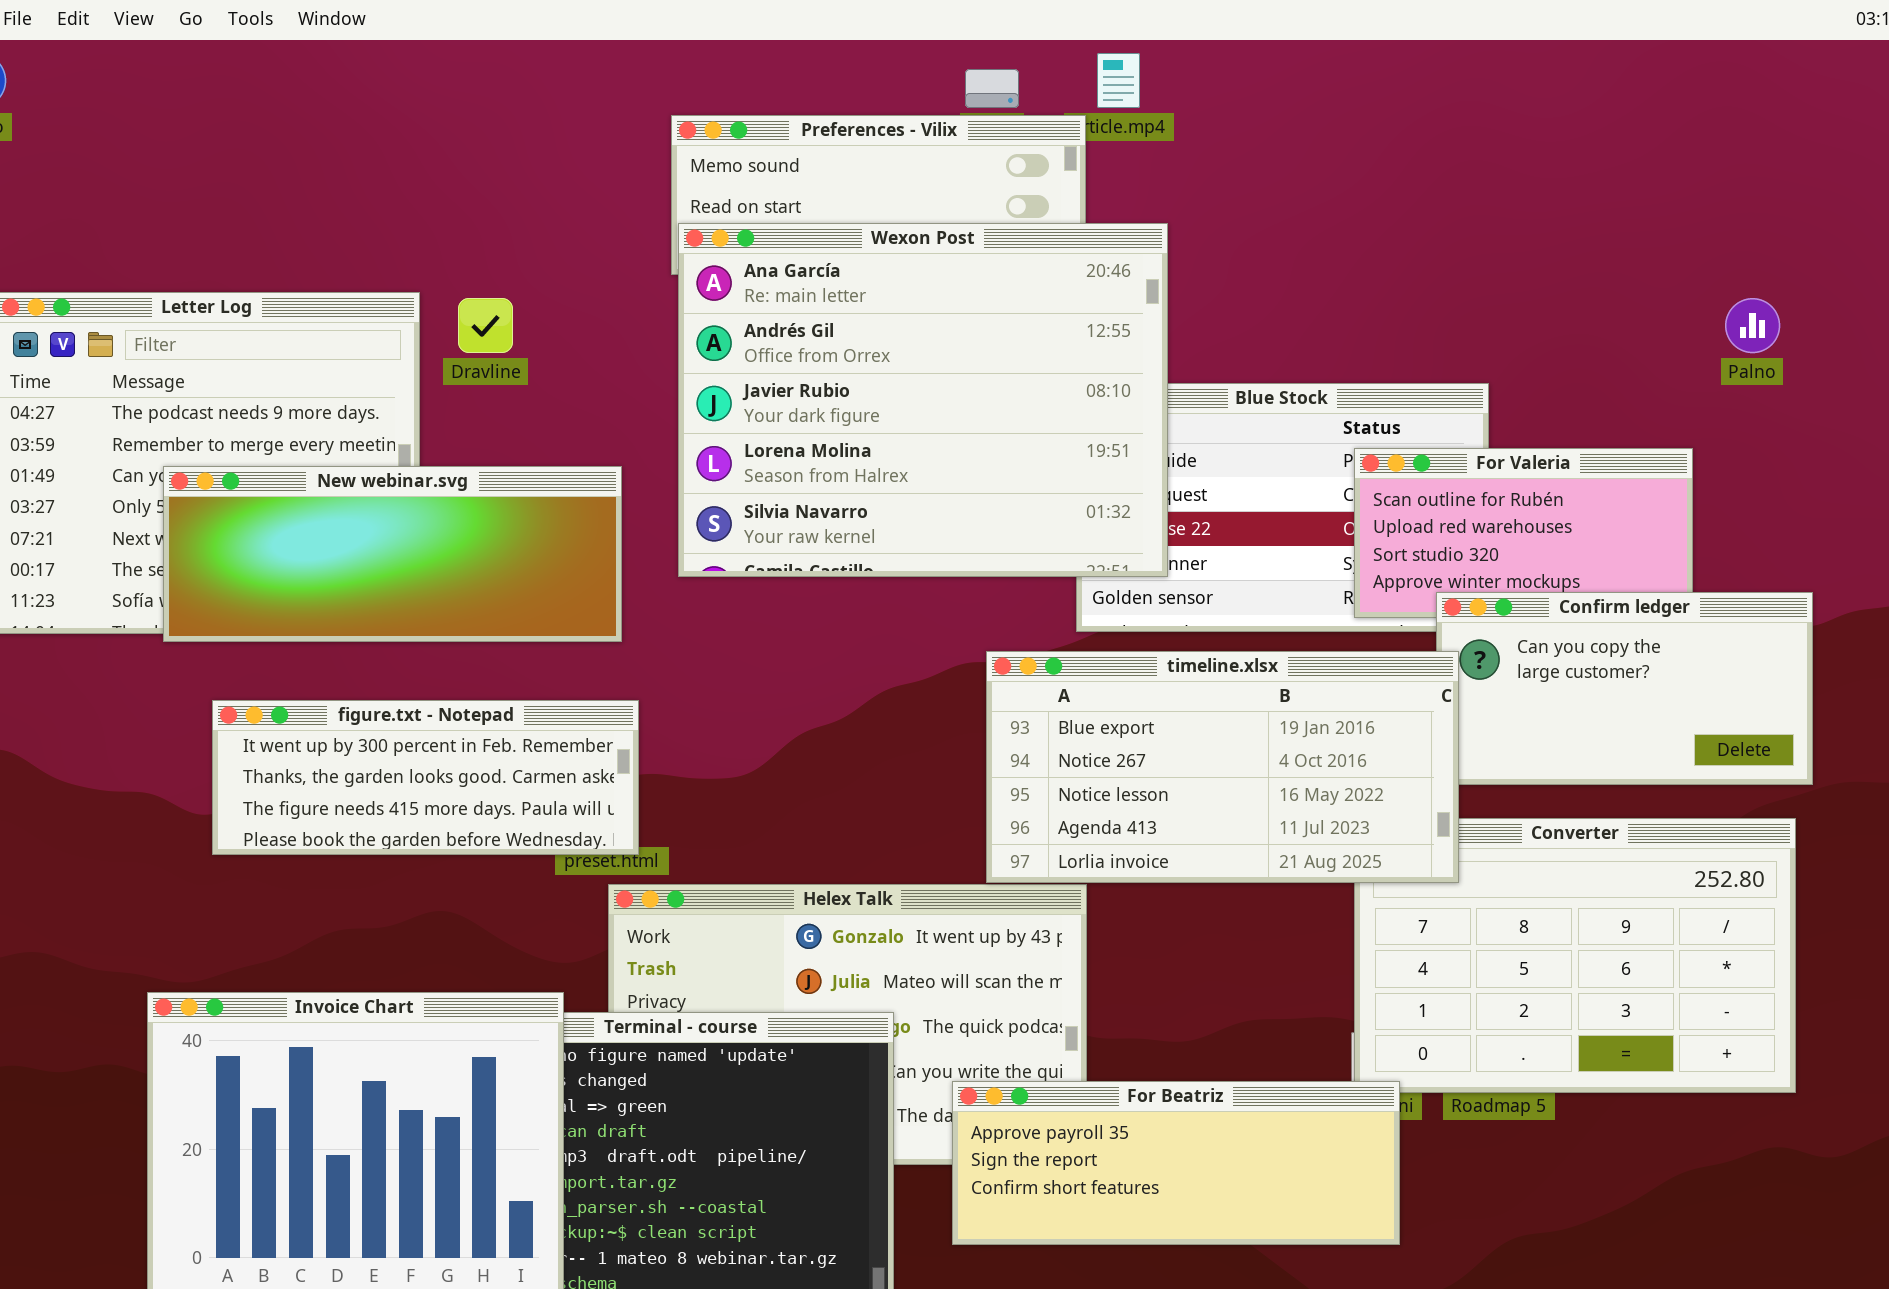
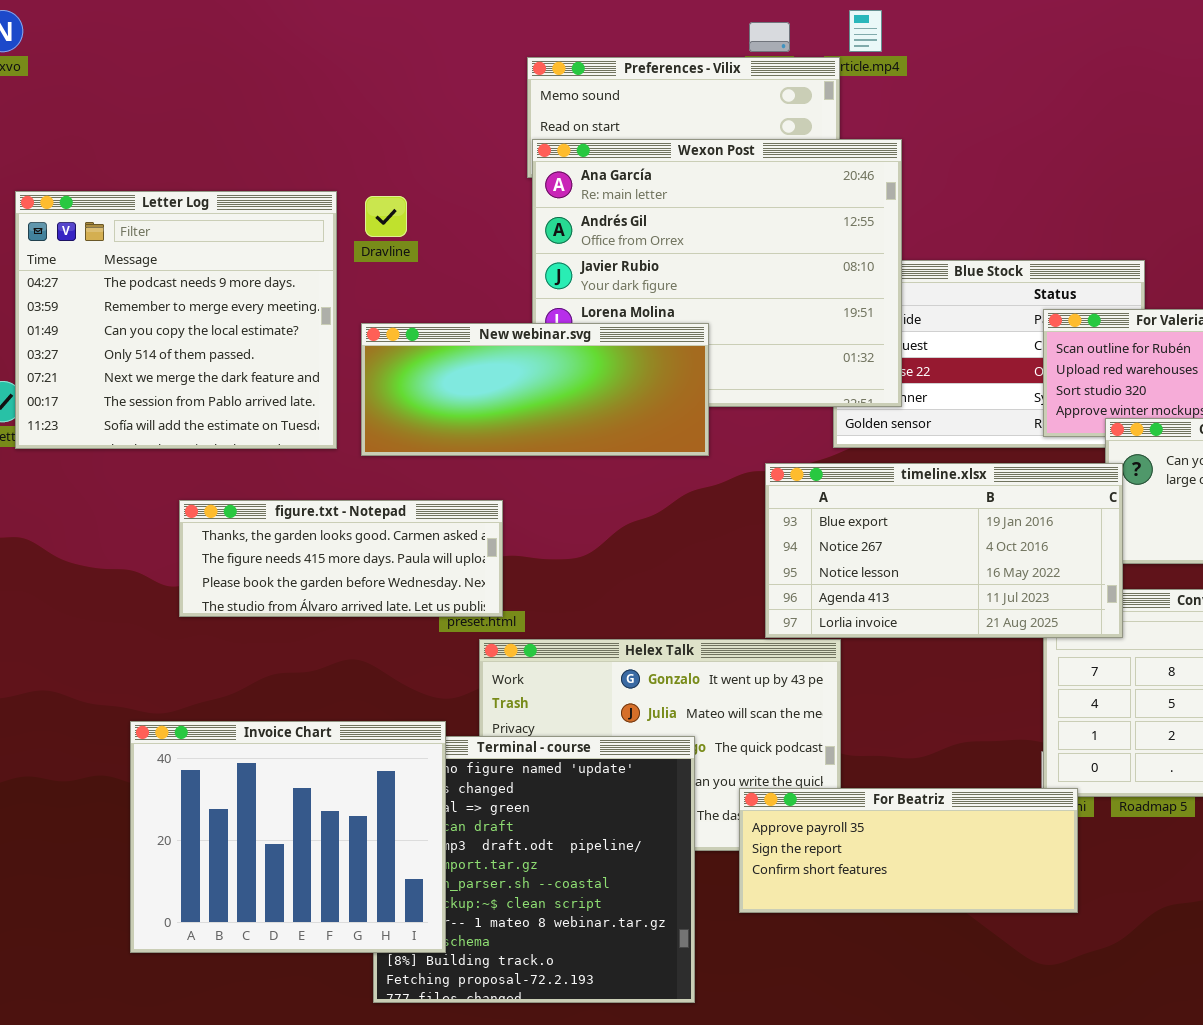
New webinar.svg: [163,466,622,642] -> [361,323,709,456], moved
figure.txt - Notepad: [212,700,639,855] -> [179,500,503,617], scrolled down 1 row

